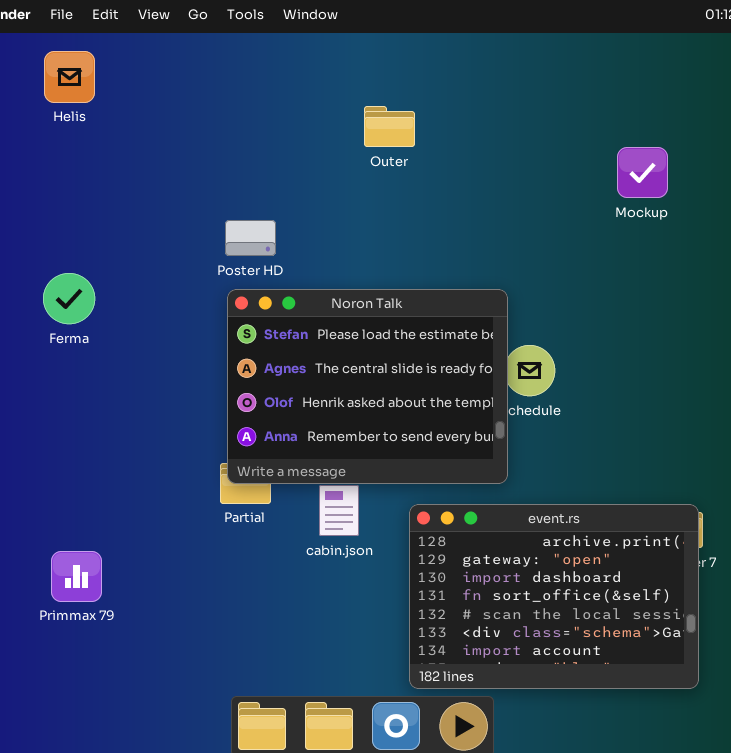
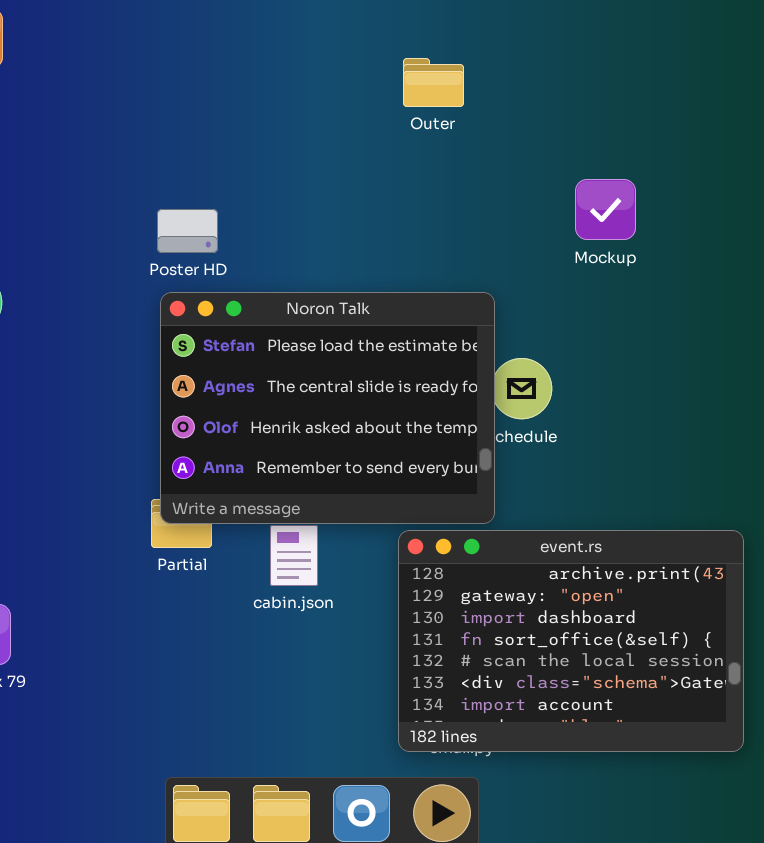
Outer: [364,106,415,147] -> [403,58,464,107], moved
Mockup: [617,147,668,198] -> [575,179,636,240], moved
event.rs: [409,504,699,689] -> [398,530,744,752], moved

